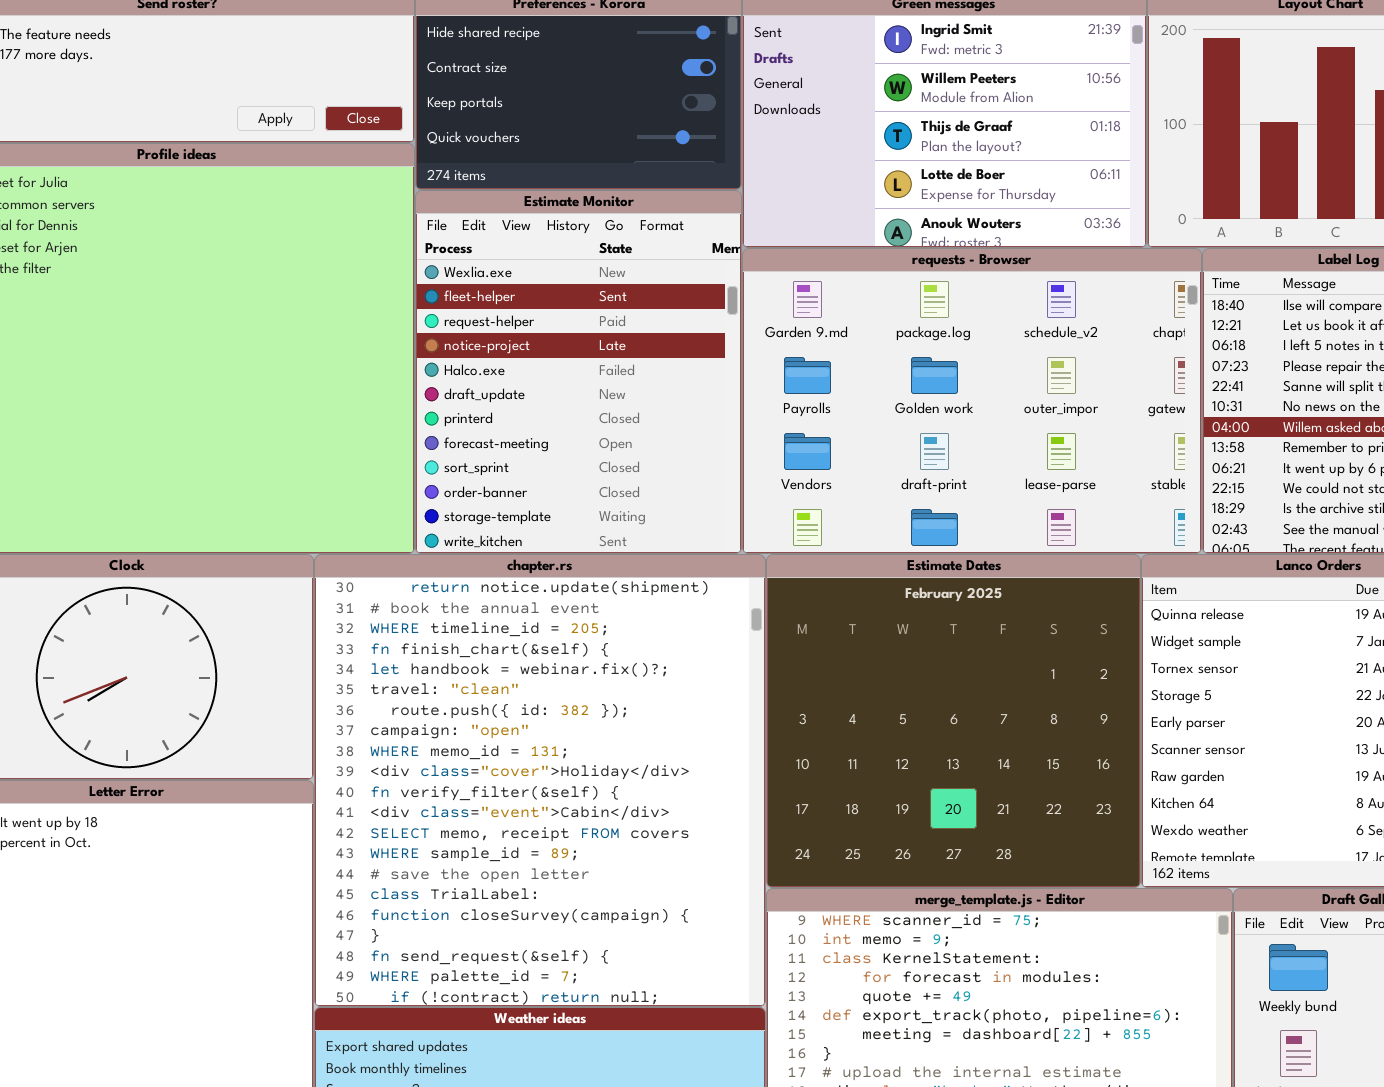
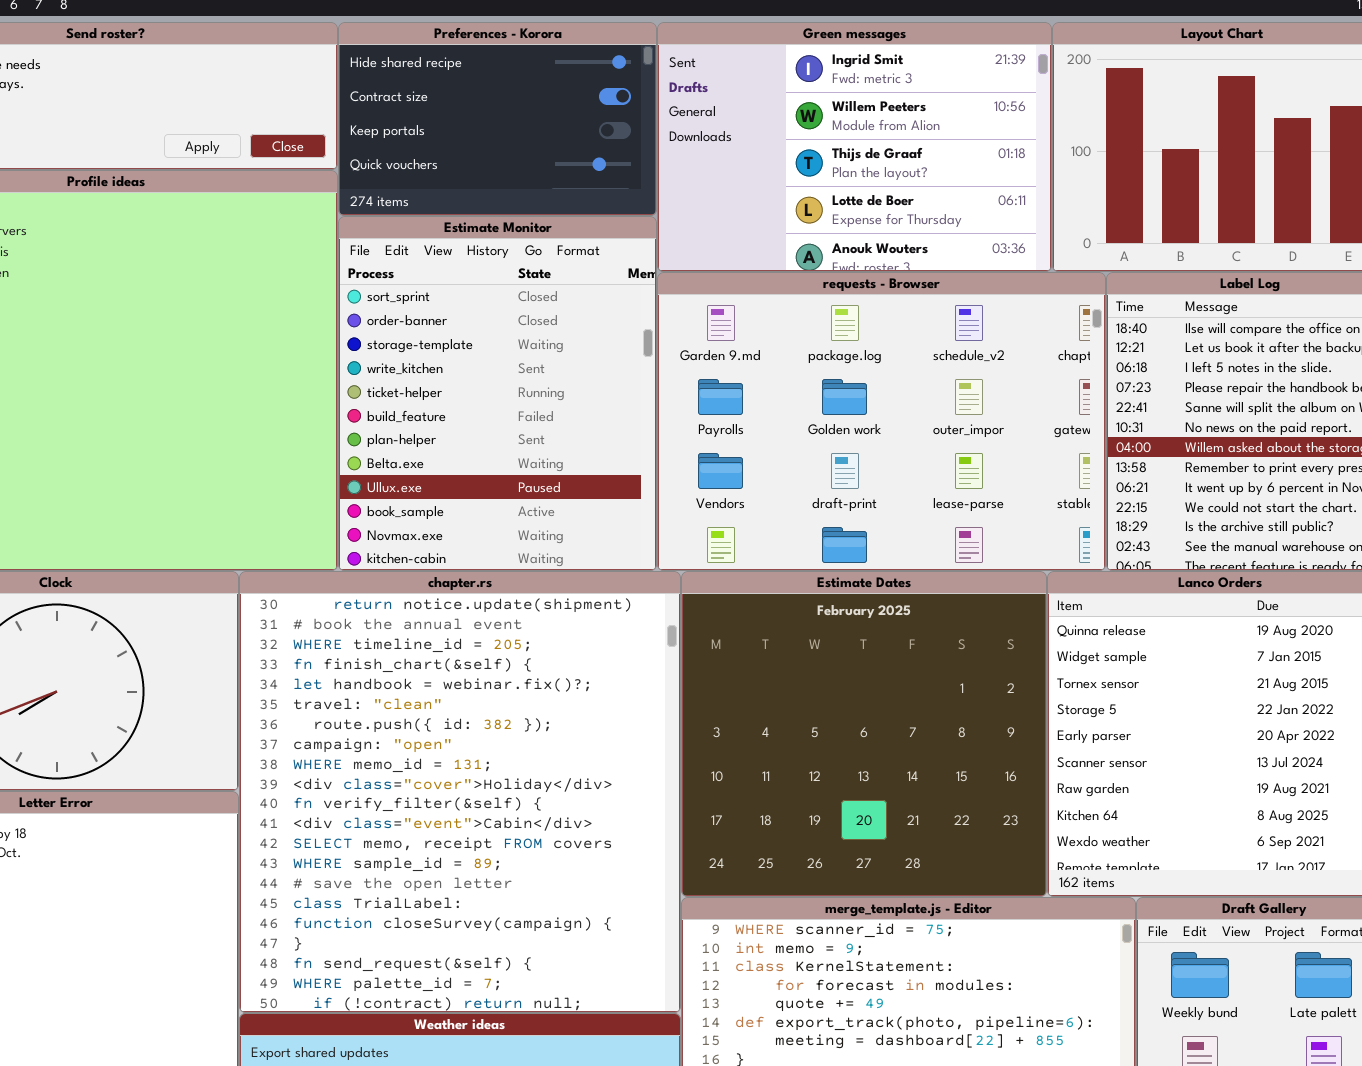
Estimate Monitor: [415,190,742,554] -> [338,216,657,571], scrolled down 8 rows

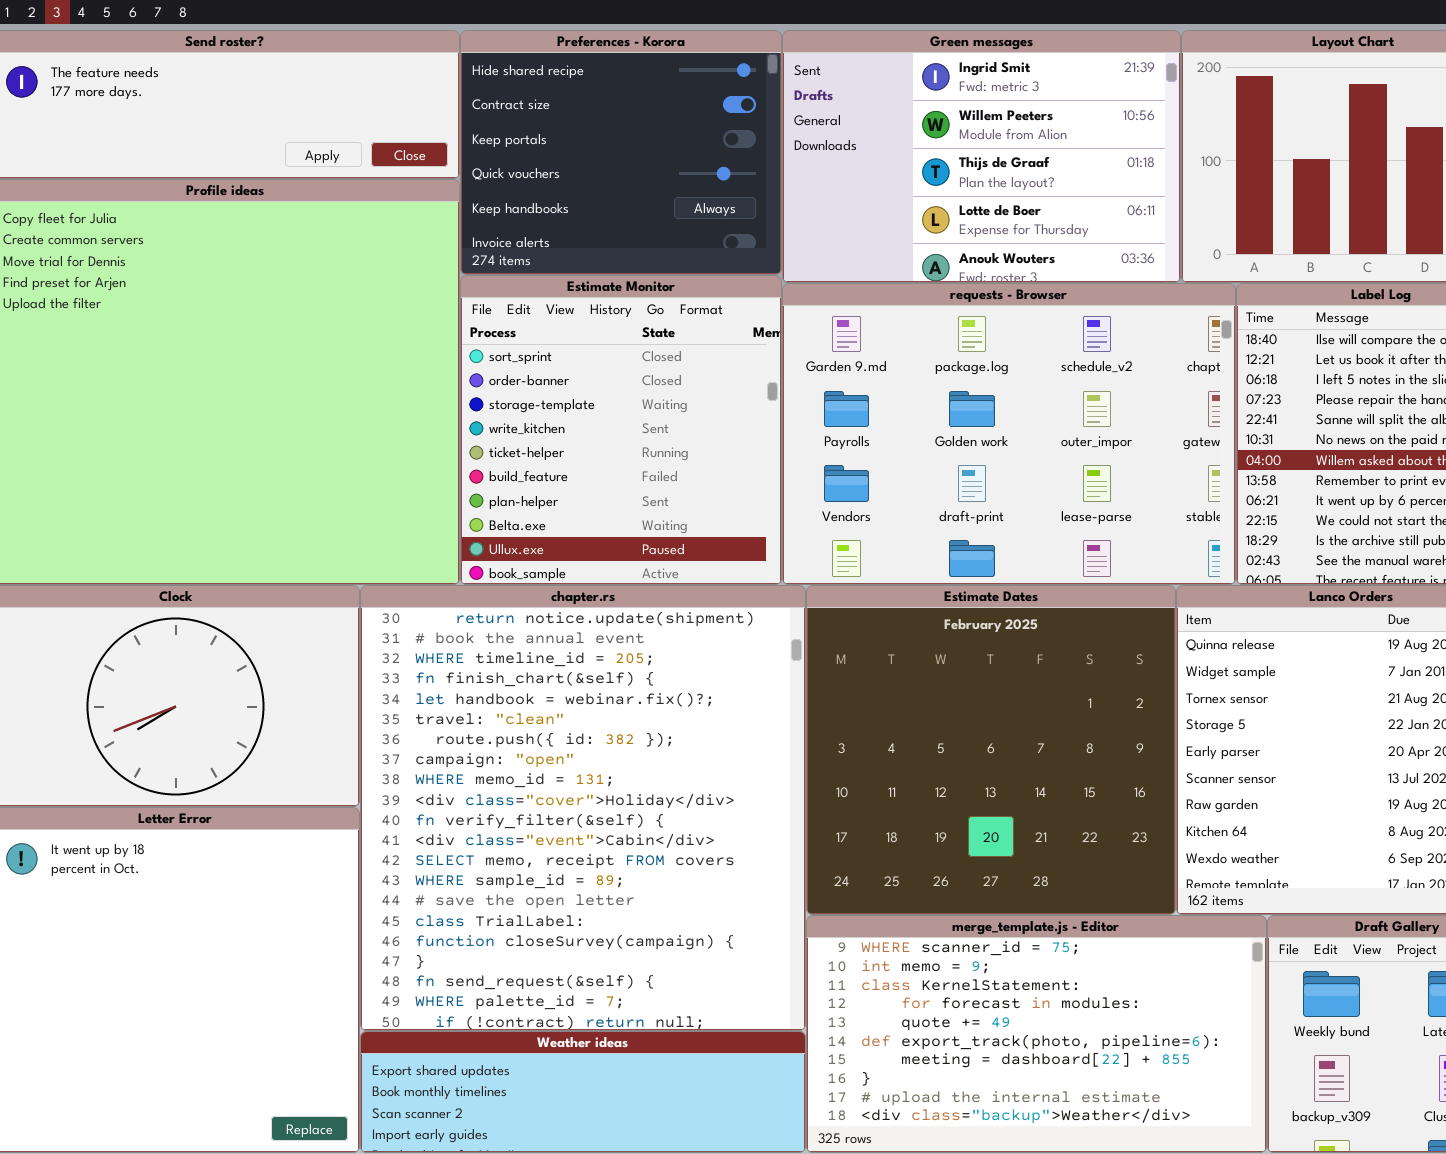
Preferences - Korora: [338,22,657,216] -> [460,30,782,275], resized
Estimate Monitor: [338,216,657,571] -> [460,275,782,585], resized

